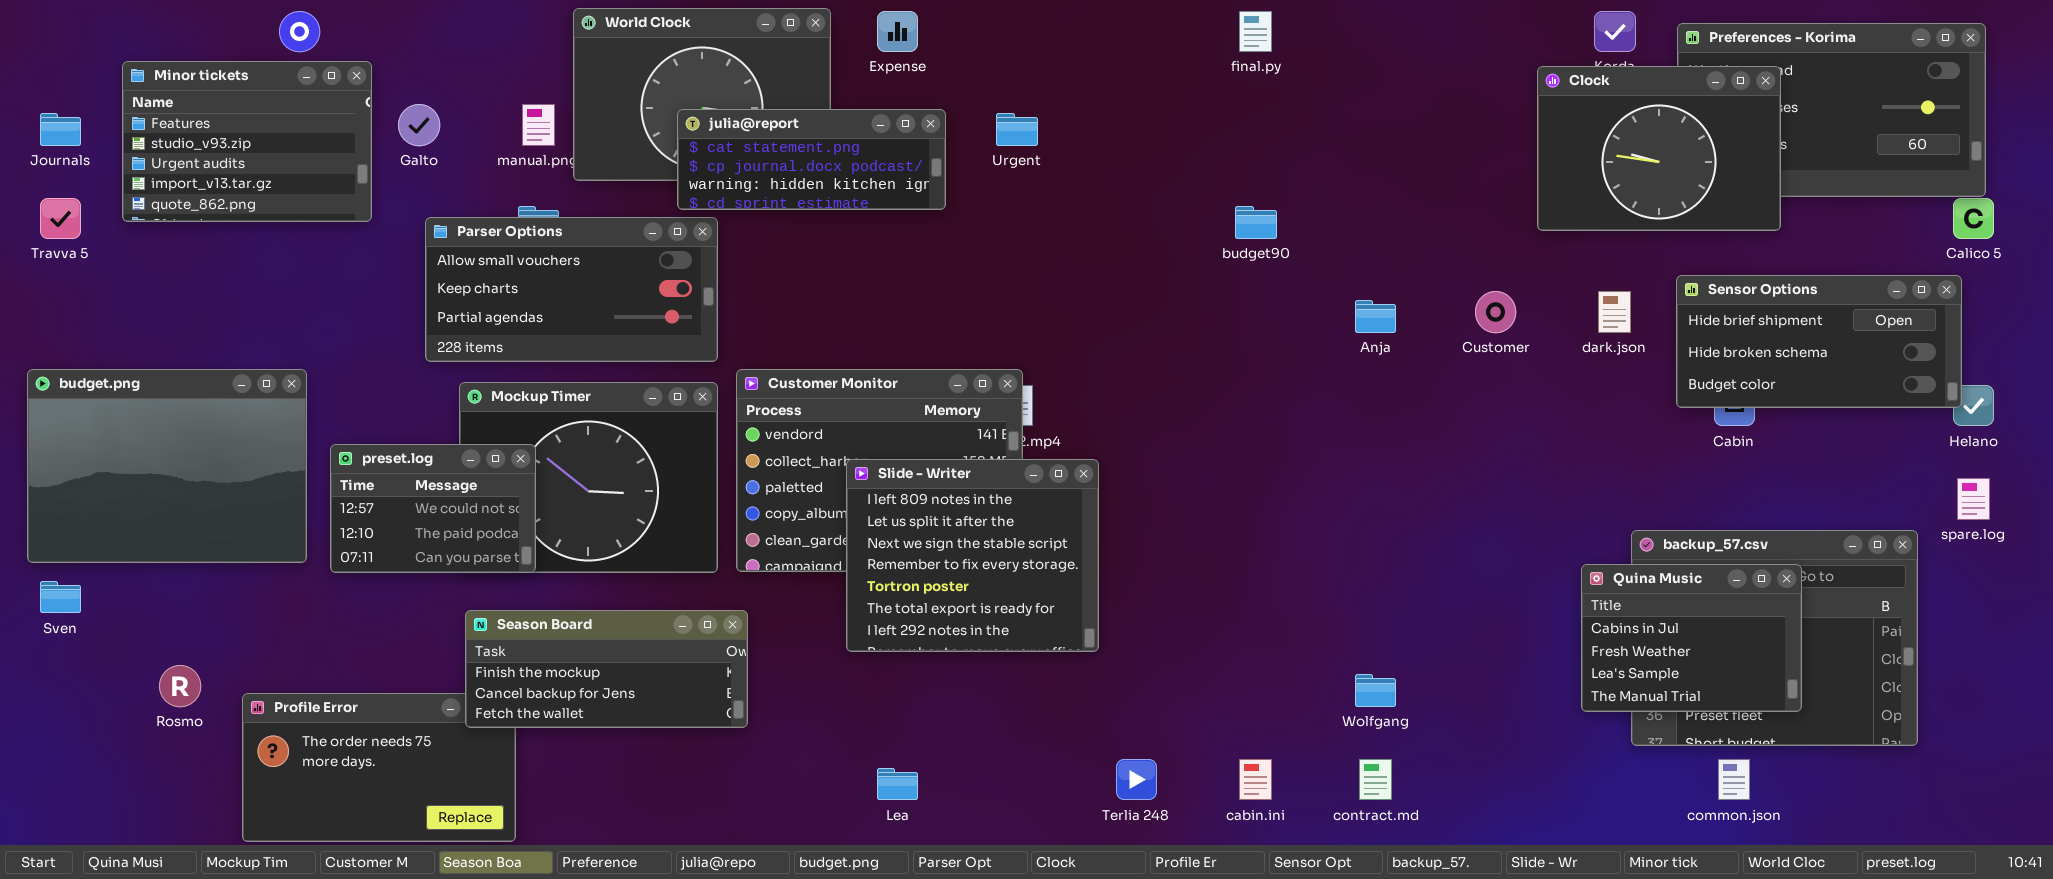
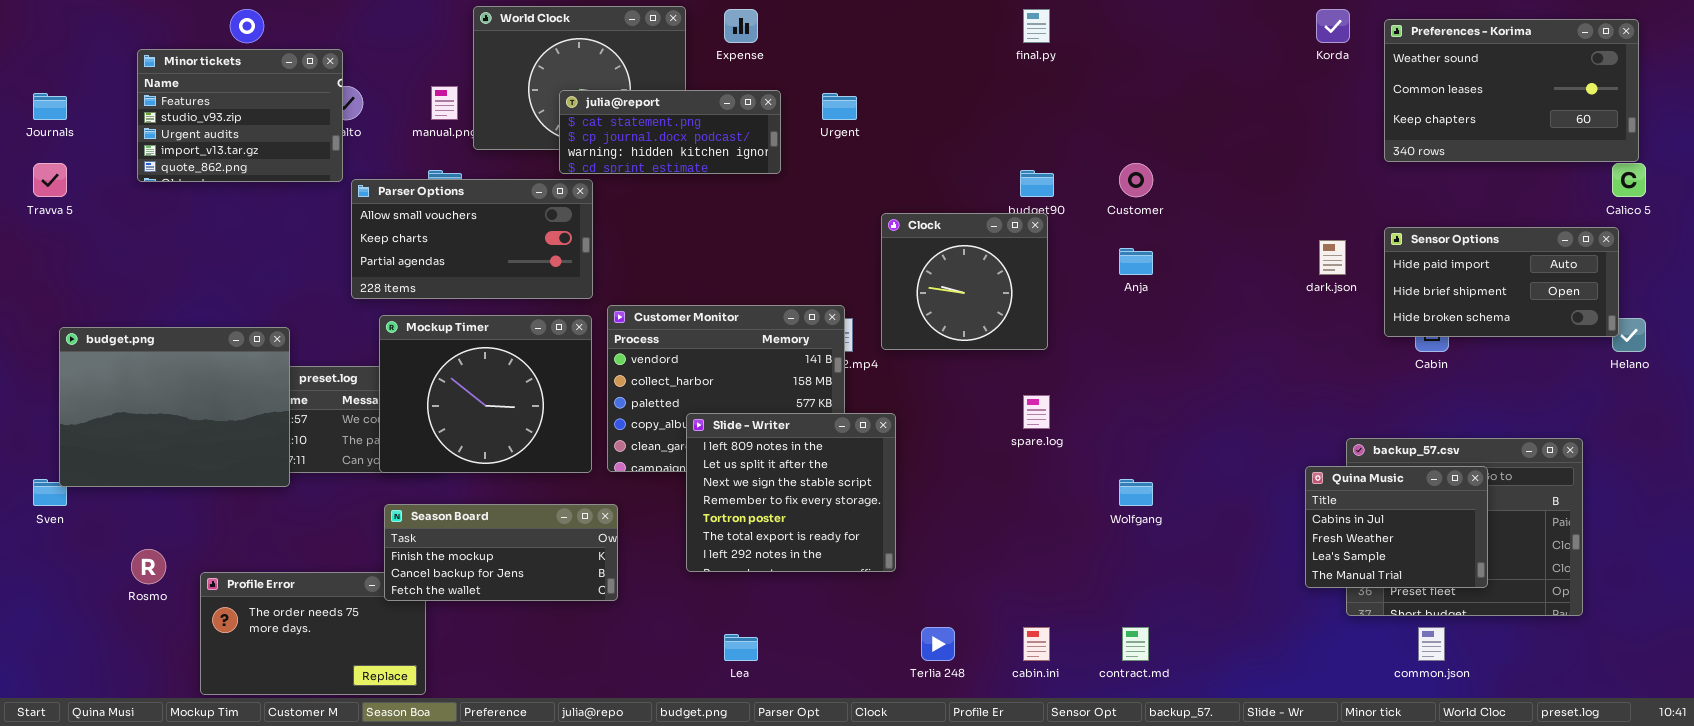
Minor tickets: [122,61,372,222] -> [137,49,343,182], moved
Clock: [1537,66,1781,231] -> [881,213,1048,350], moved, resized
Sensor Options: [1676,275,1962,408] -> [1384,227,1619,337], scrolled up 1 row
Customer: [1475,291,1516,333] -> [1119,163,1153,197], moved
budget.png: [27,369,307,563] -> [59,327,290,487], moved
Mockup Timer: [459,382,718,573] -> [379,315,592,473], raised
Slide - Writer: [846,459,1099,652] -> [686,413,896,572], moved
spare.log: [1957,478,1990,520] -> [1023,395,1050,429], moved
Wolfgang: [1355,674,1396,707] -> [1119,479,1153,506], moved

